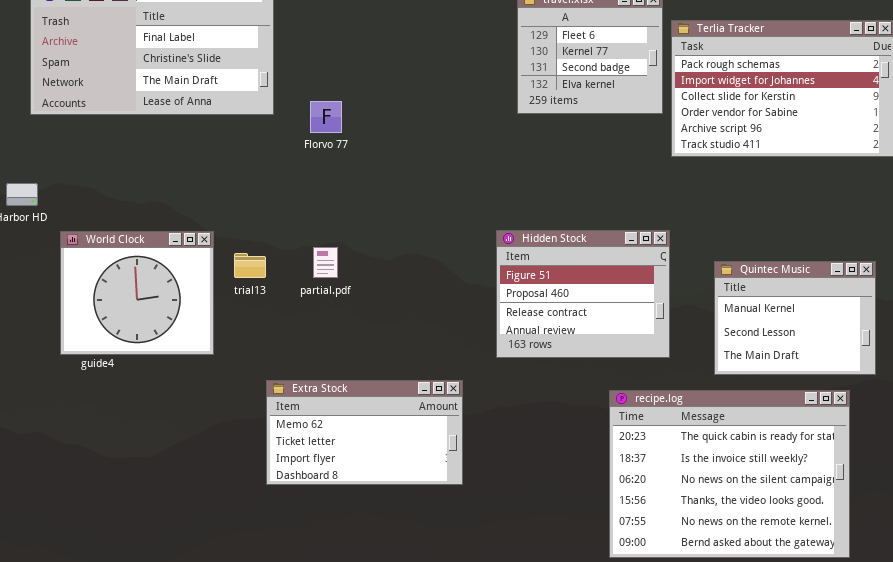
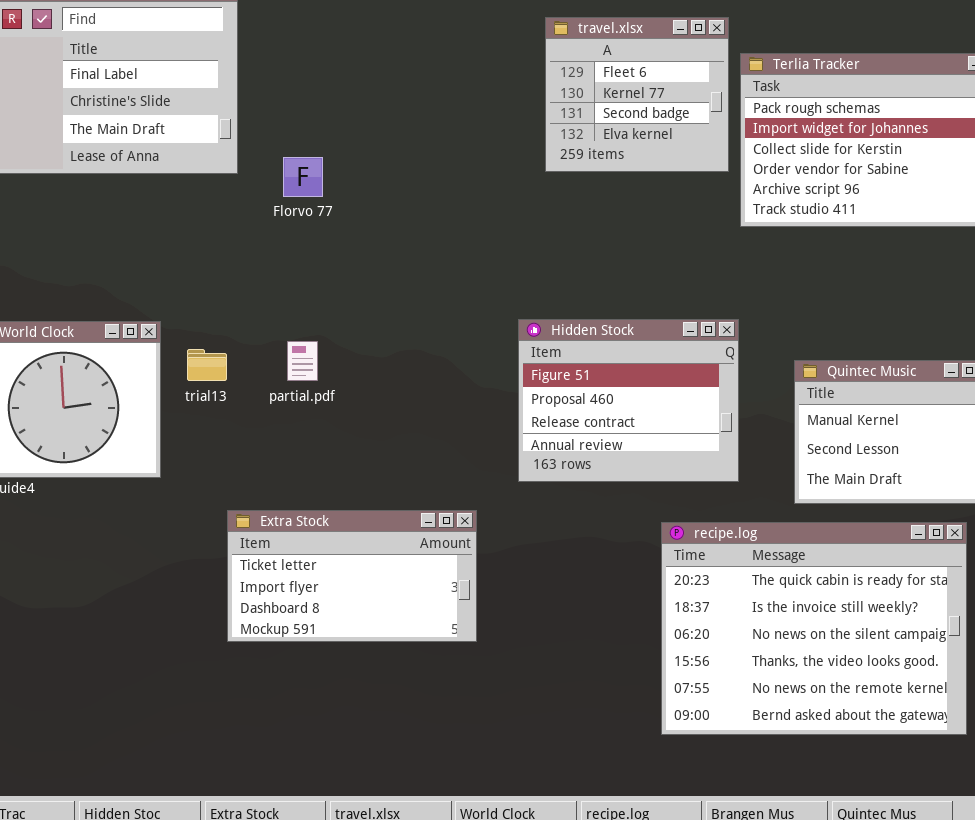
Extra Stock: [266,380,463,485] -> [227,510,477,642], scrolled down 1 row

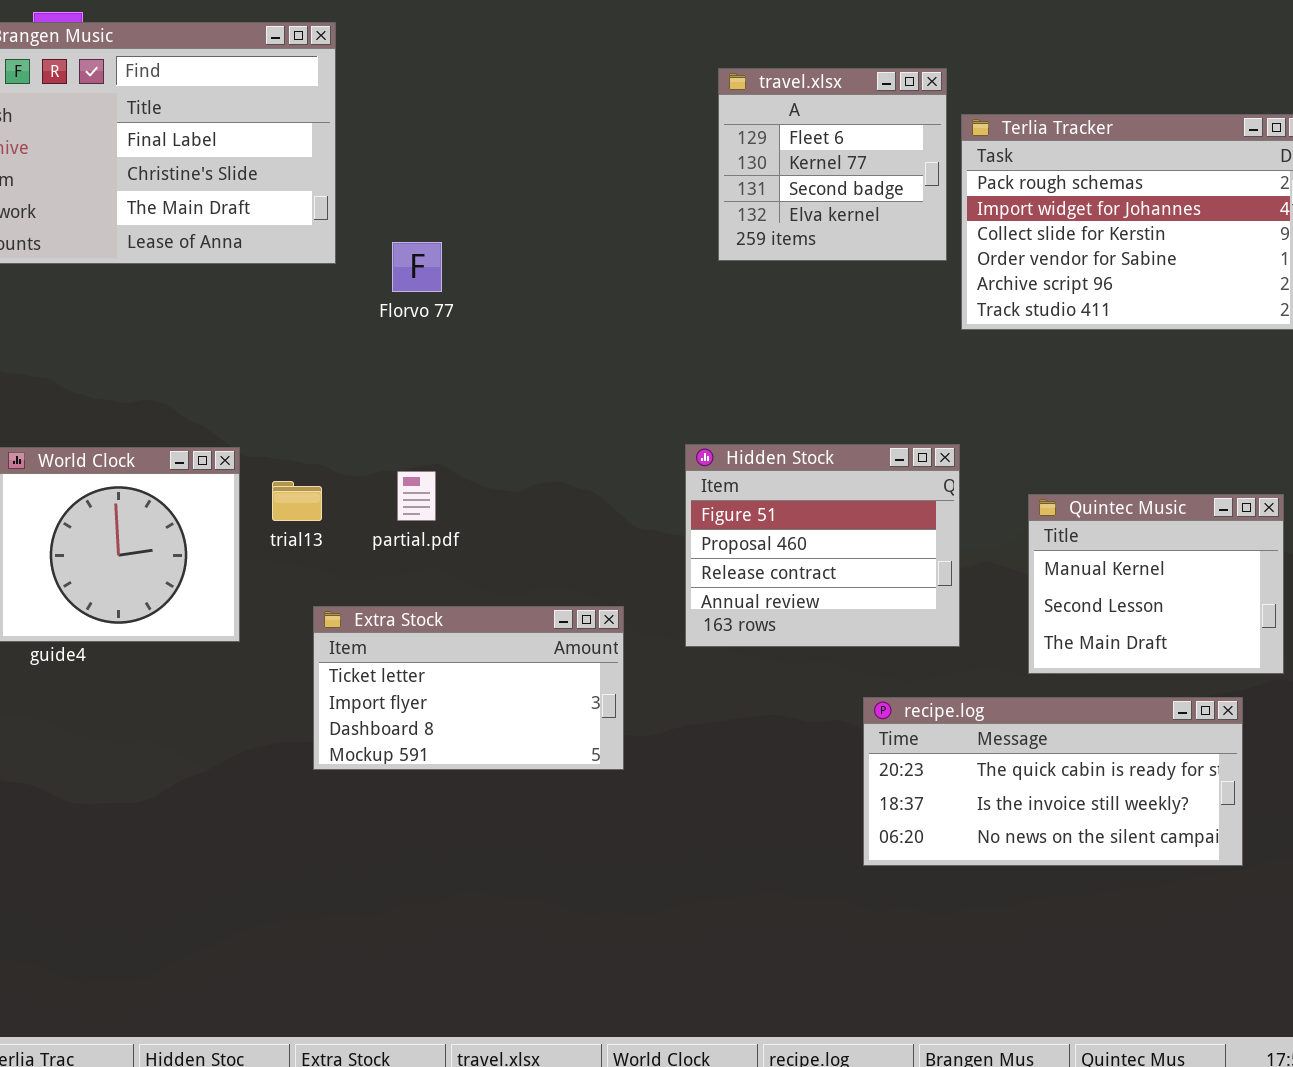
Extra Stock: [227,510,477,642] -> [313,606,624,770], moved
recipe.log: [661,522,967,735] -> [863,697,1243,866], resized

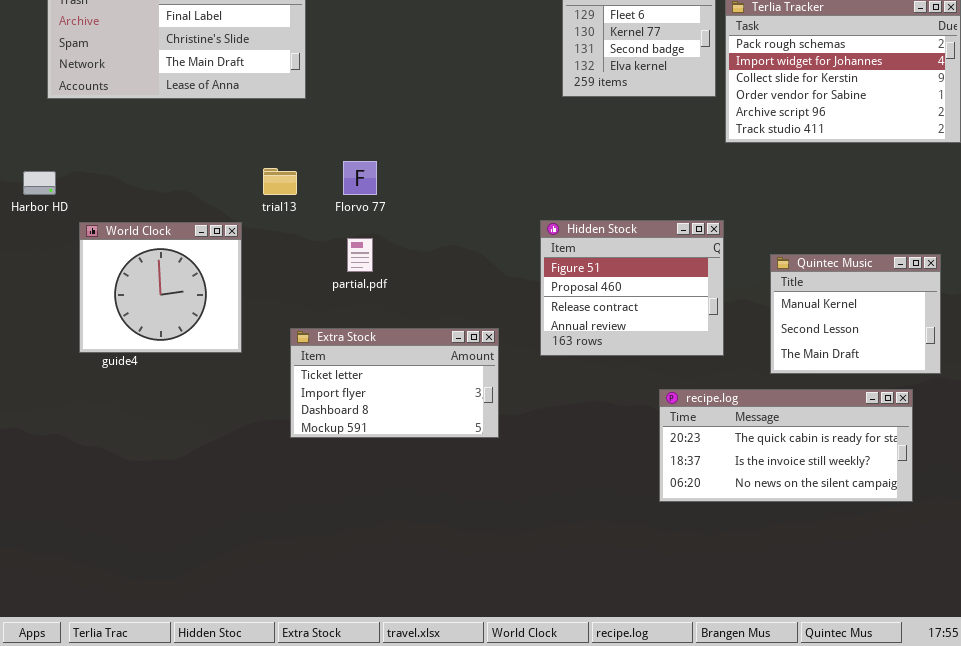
Florvo 77: [392,242,442,292] -> [343,161,377,195], moved
trial13: [272,481,322,521] -> [263,168,297,195], moved

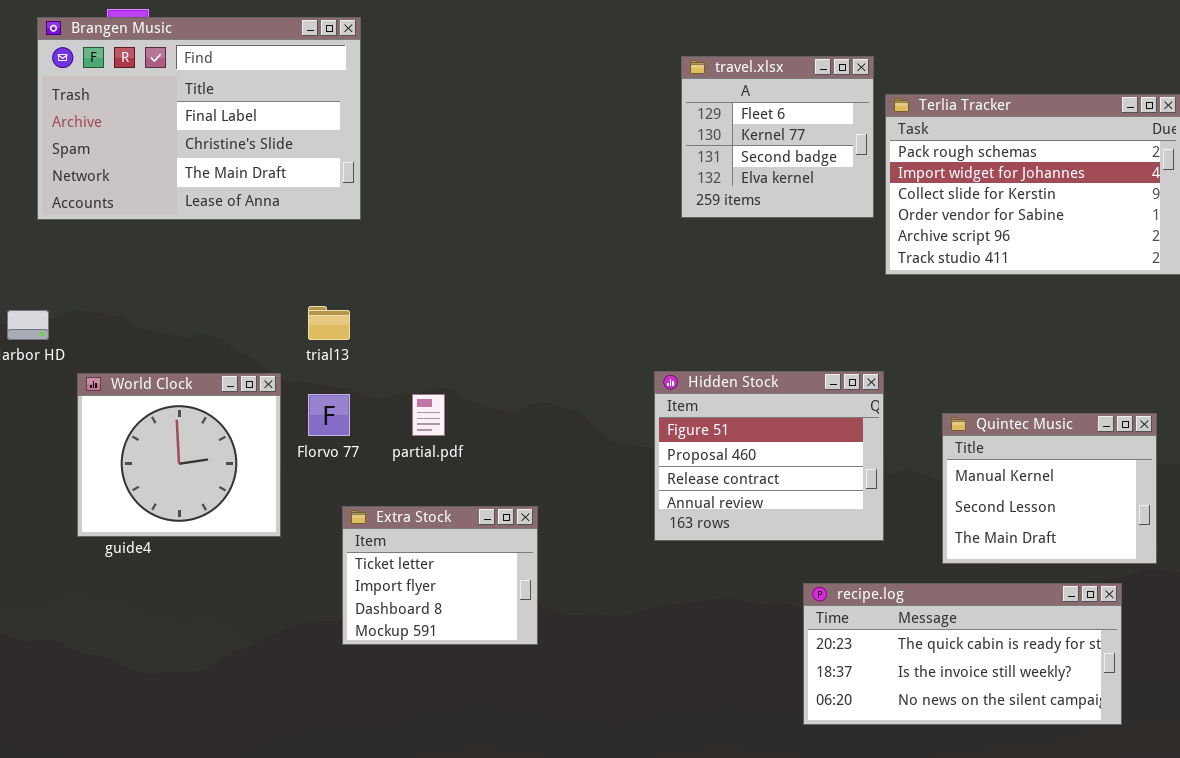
Florvo 77: [343,161,377,195] -> [308,394,350,436], moved
Extra Stock: [290,328,499,438] -> [342,506,538,645], resized

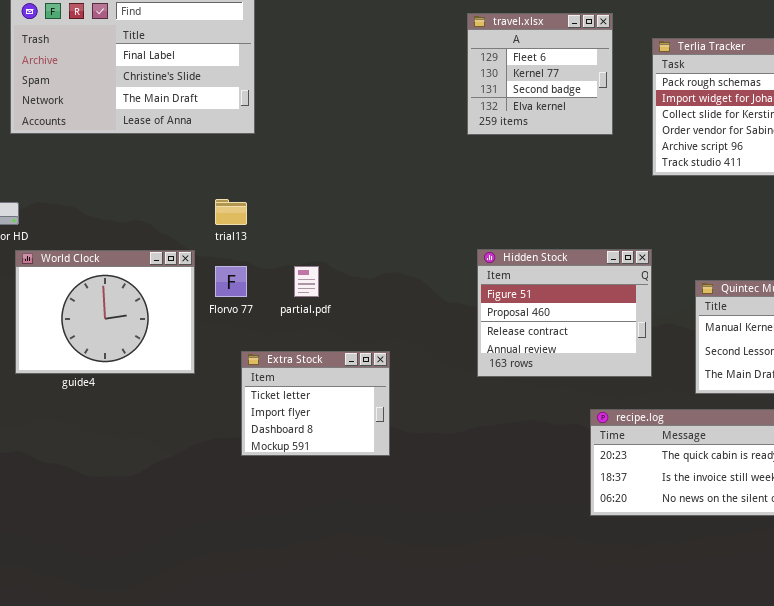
travel.xlsx: [681,56,874,218] -> [467,13,613,135], moved
World Clock: [77,373,281,537] -> [15,250,195,374], resized

